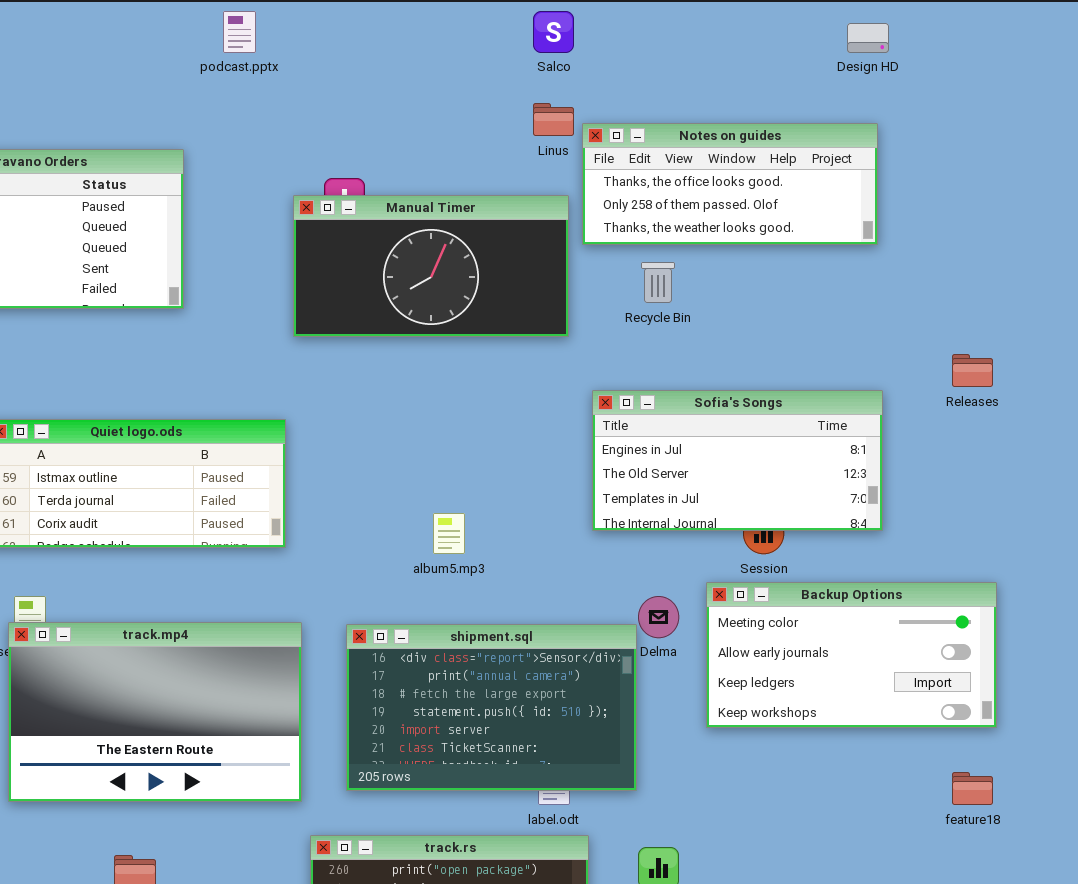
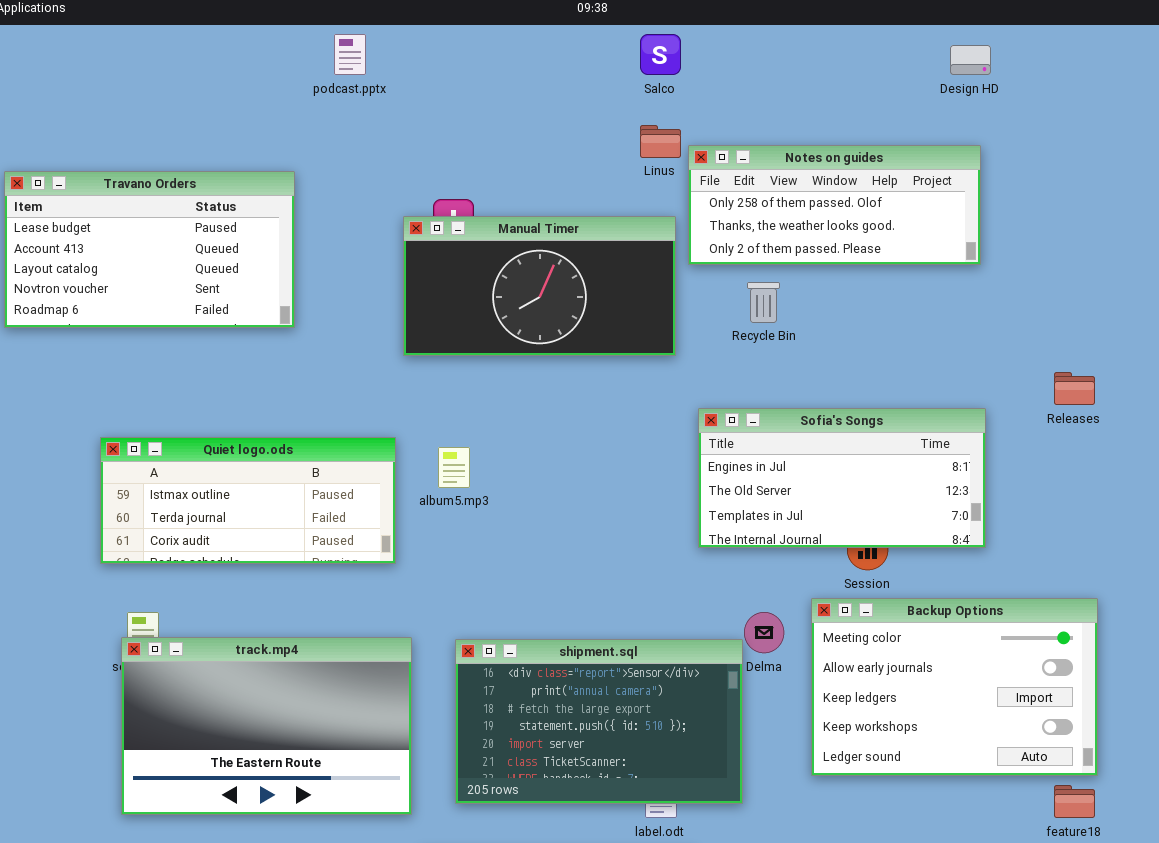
Notes on guides: [582,123,878,245] -> [688,145,981,265], scrolled down 1 row
album5.mp3: [433,513,465,554] -> [438,447,470,488], moved
Backup Options: [706,582,997,728] -> [811,598,1098,776], resized

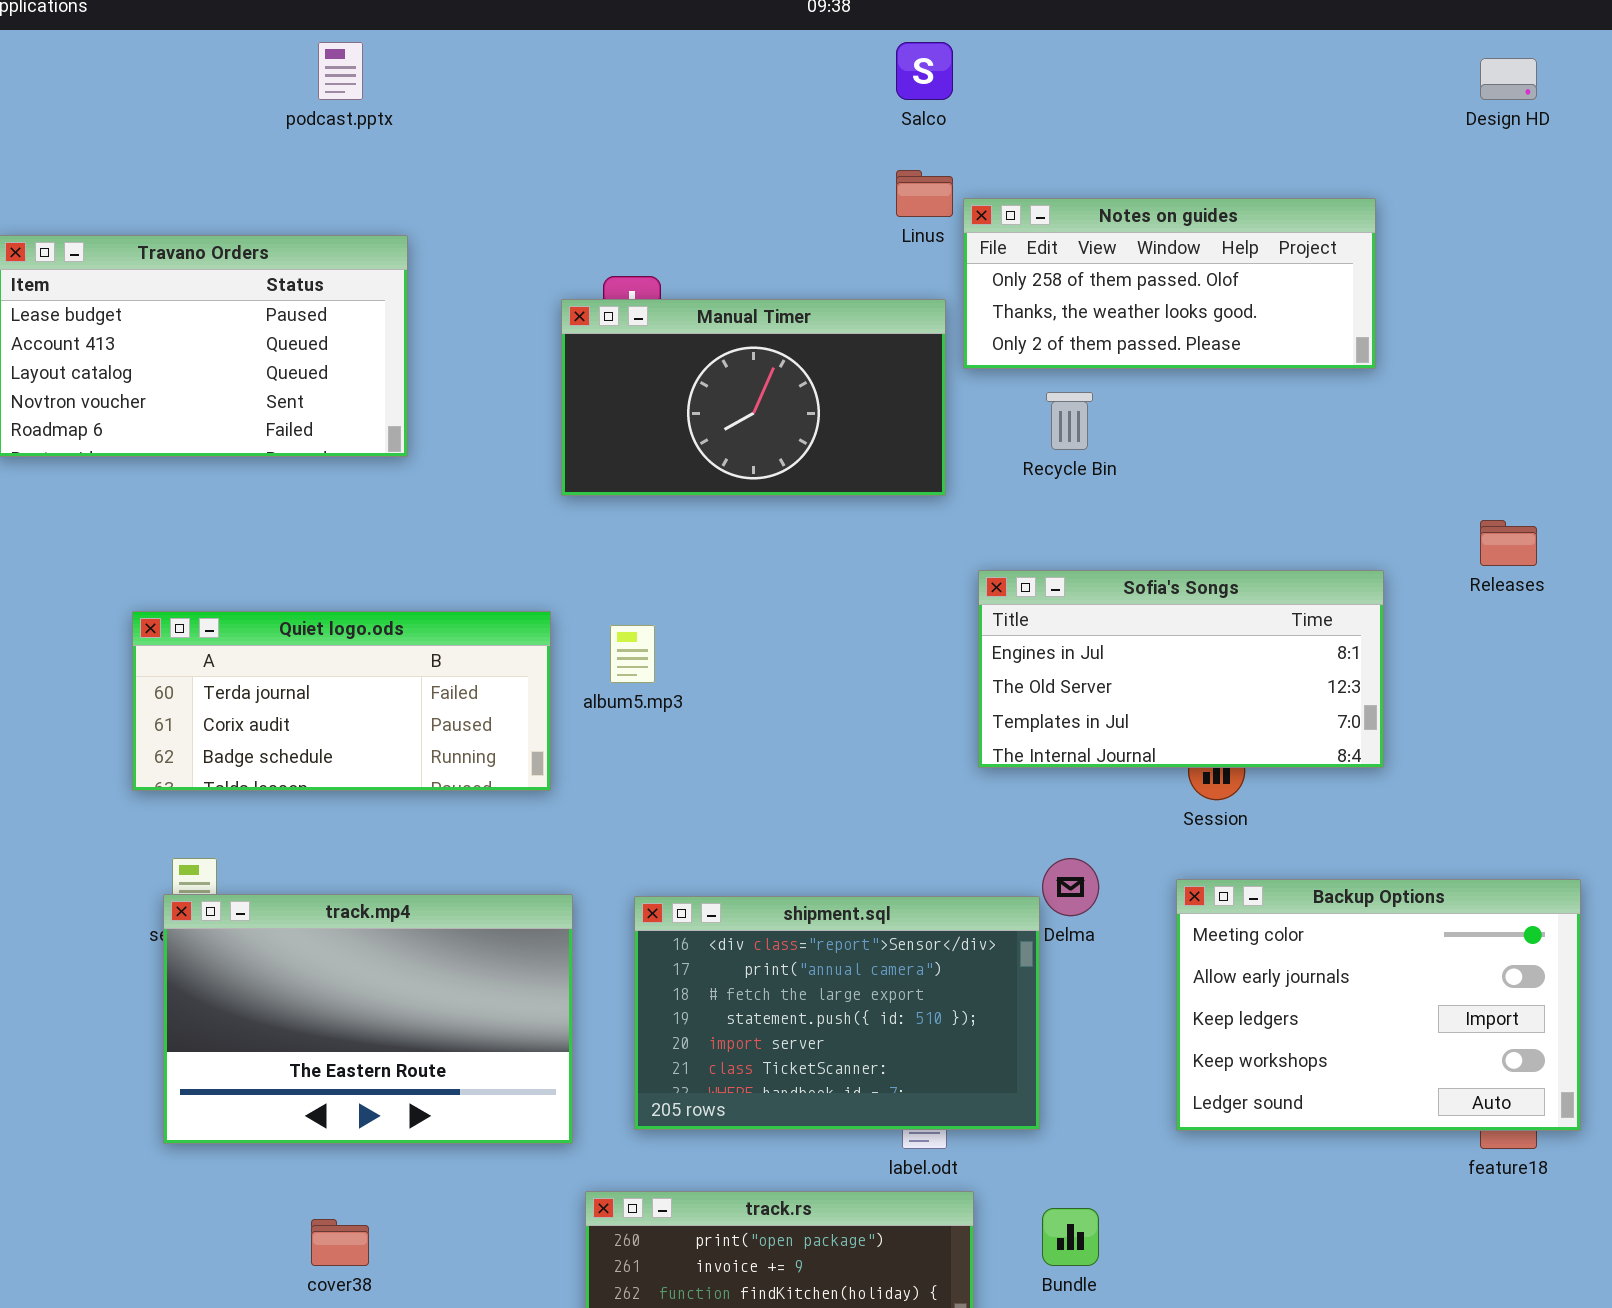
podcast.pptx: [334,34,366,75] -> [318,42,363,100], moved
Design HD: [950,45,991,75] -> [1480,58,1537,100], moved
Quiet logo.ods: [100,437,396,564] -> [132,611,551,791], scrolled down 1 row
Backup Options: [811,598,1098,776] -> [1176,879,1581,1131], moved

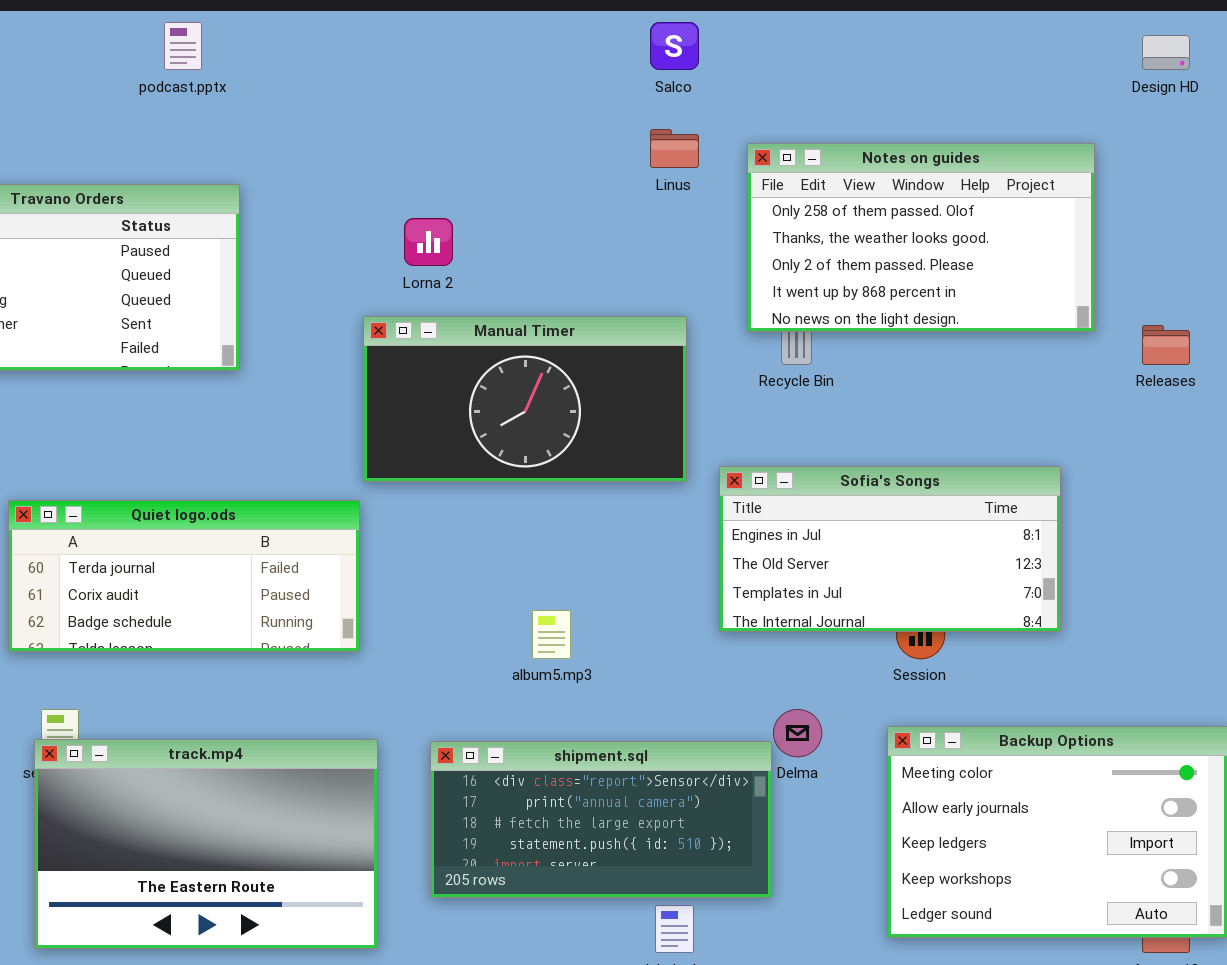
Notes on guides: [963,198,1376,369] -> [747,143,1095,332], moved, resized
Manual Timer: [561,299,946,496] -> [363,316,687,482], moved
Releases: [1480,520,1537,566] -> [1142,325,1190,365], moved
album5.mp3: [610,625,655,683] -> [532,610,571,659], moved
shipment.sql: [634,896,1040,1130] -> [430,741,772,898], resized

